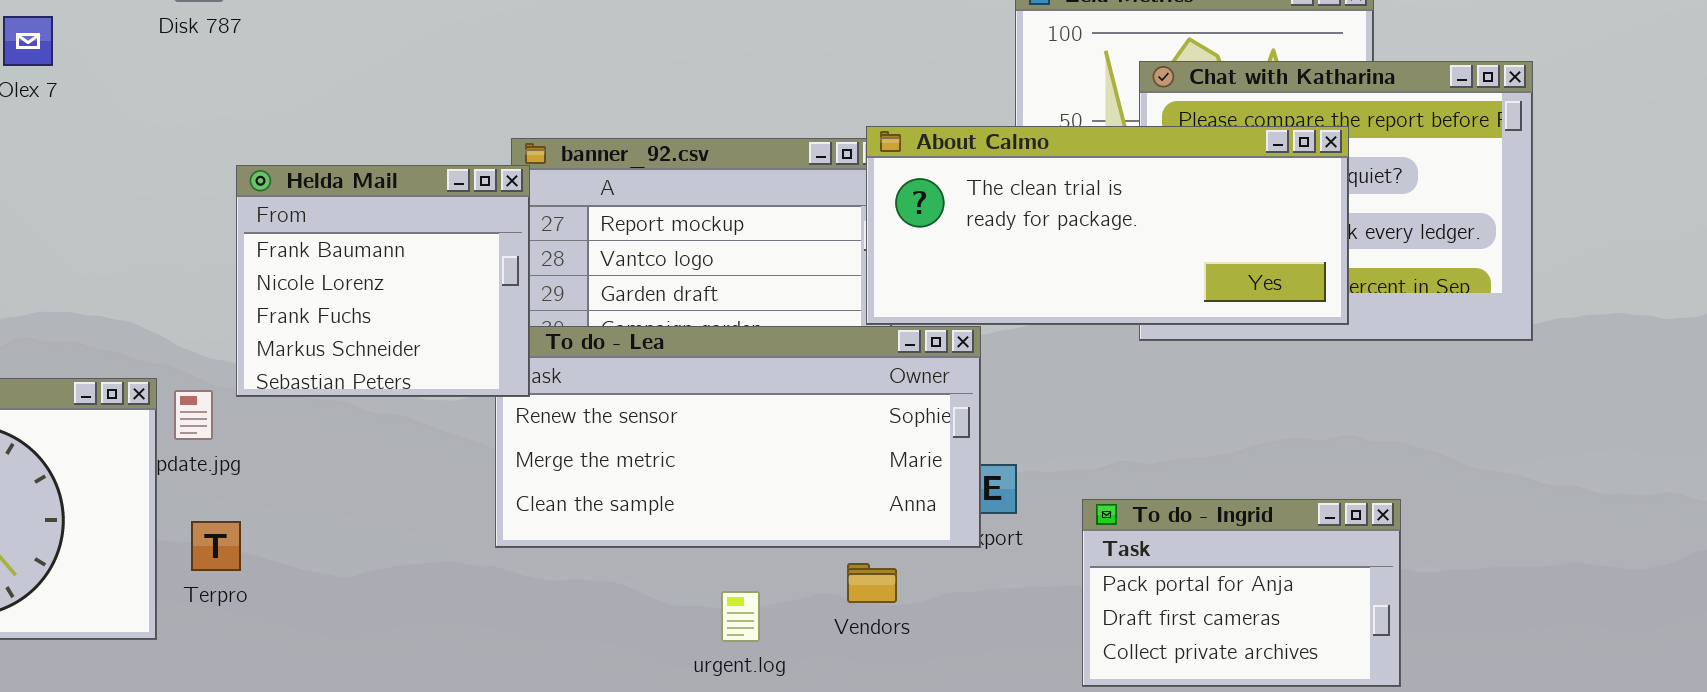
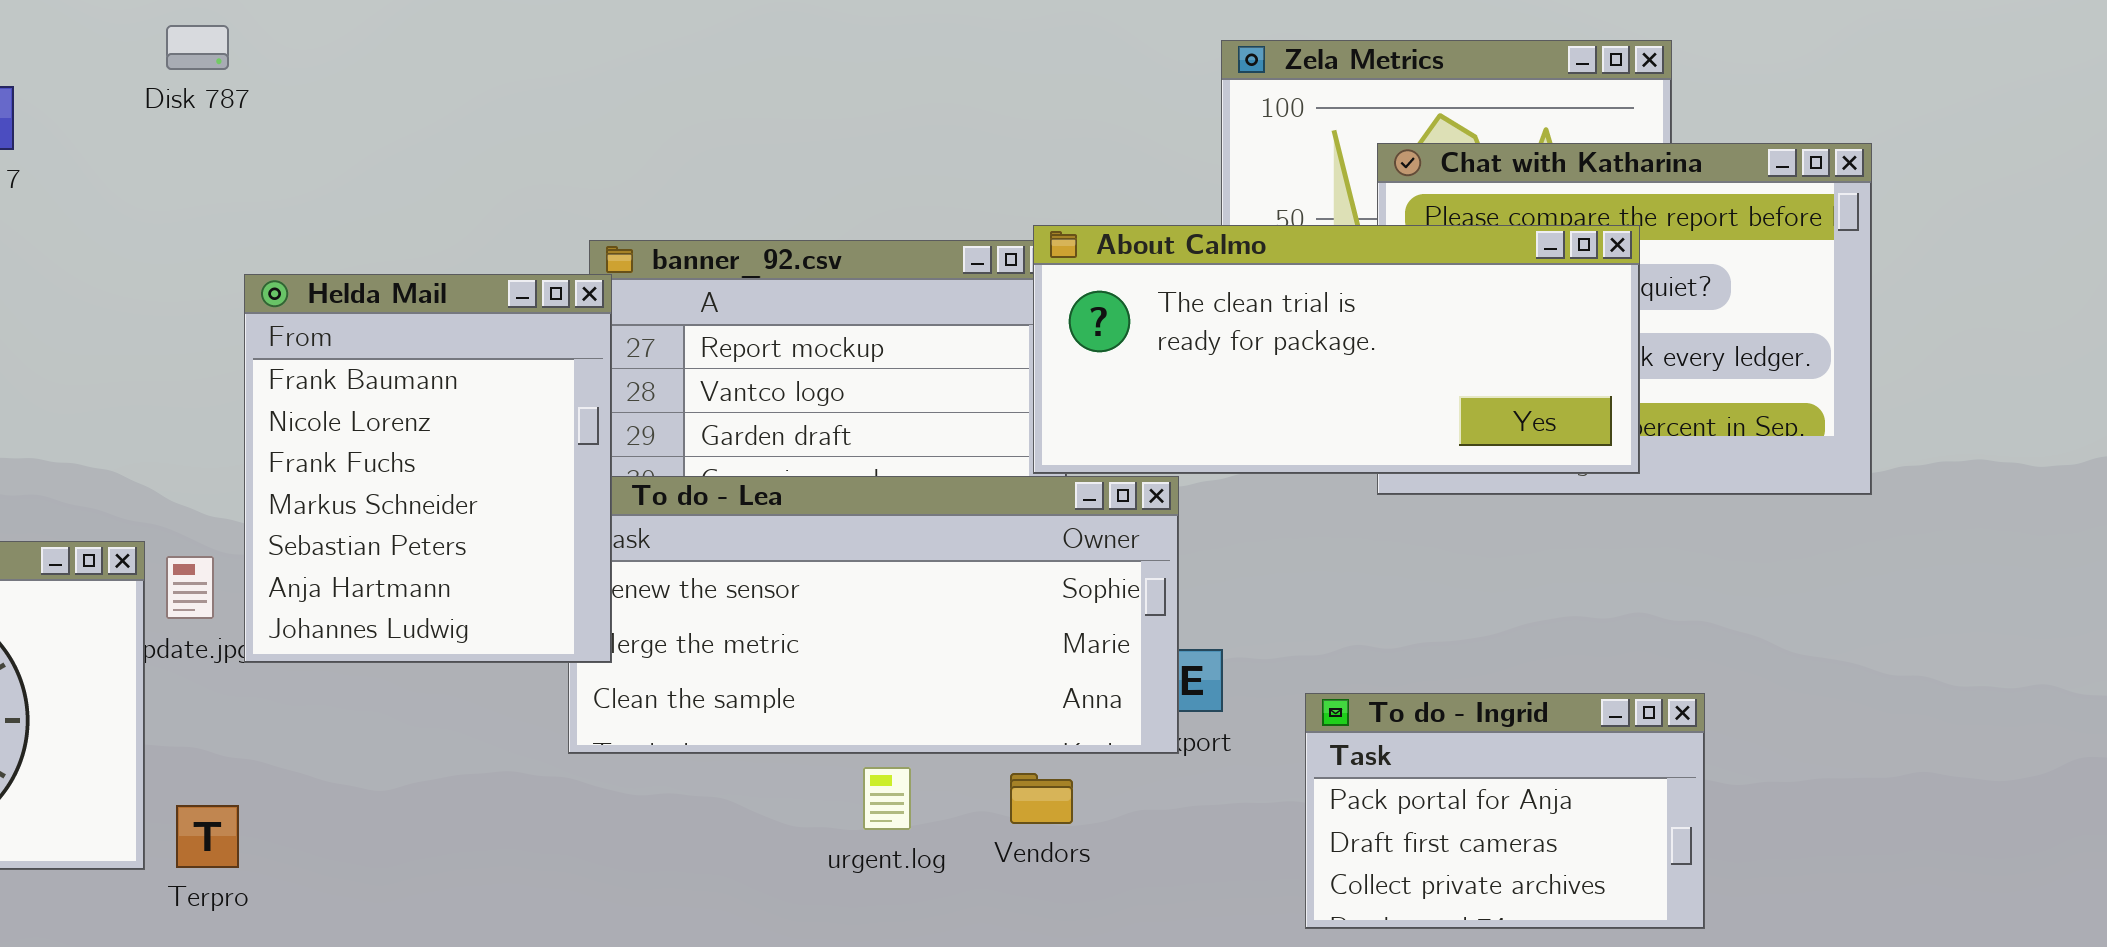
Helda Mail: [236,165,530,397] -> [244,274,612,663], resized
Terpro: [191,521,241,571] -> [176,805,239,868], moved
urgent.log: [721,591,760,642] -> [863,767,911,830], moved

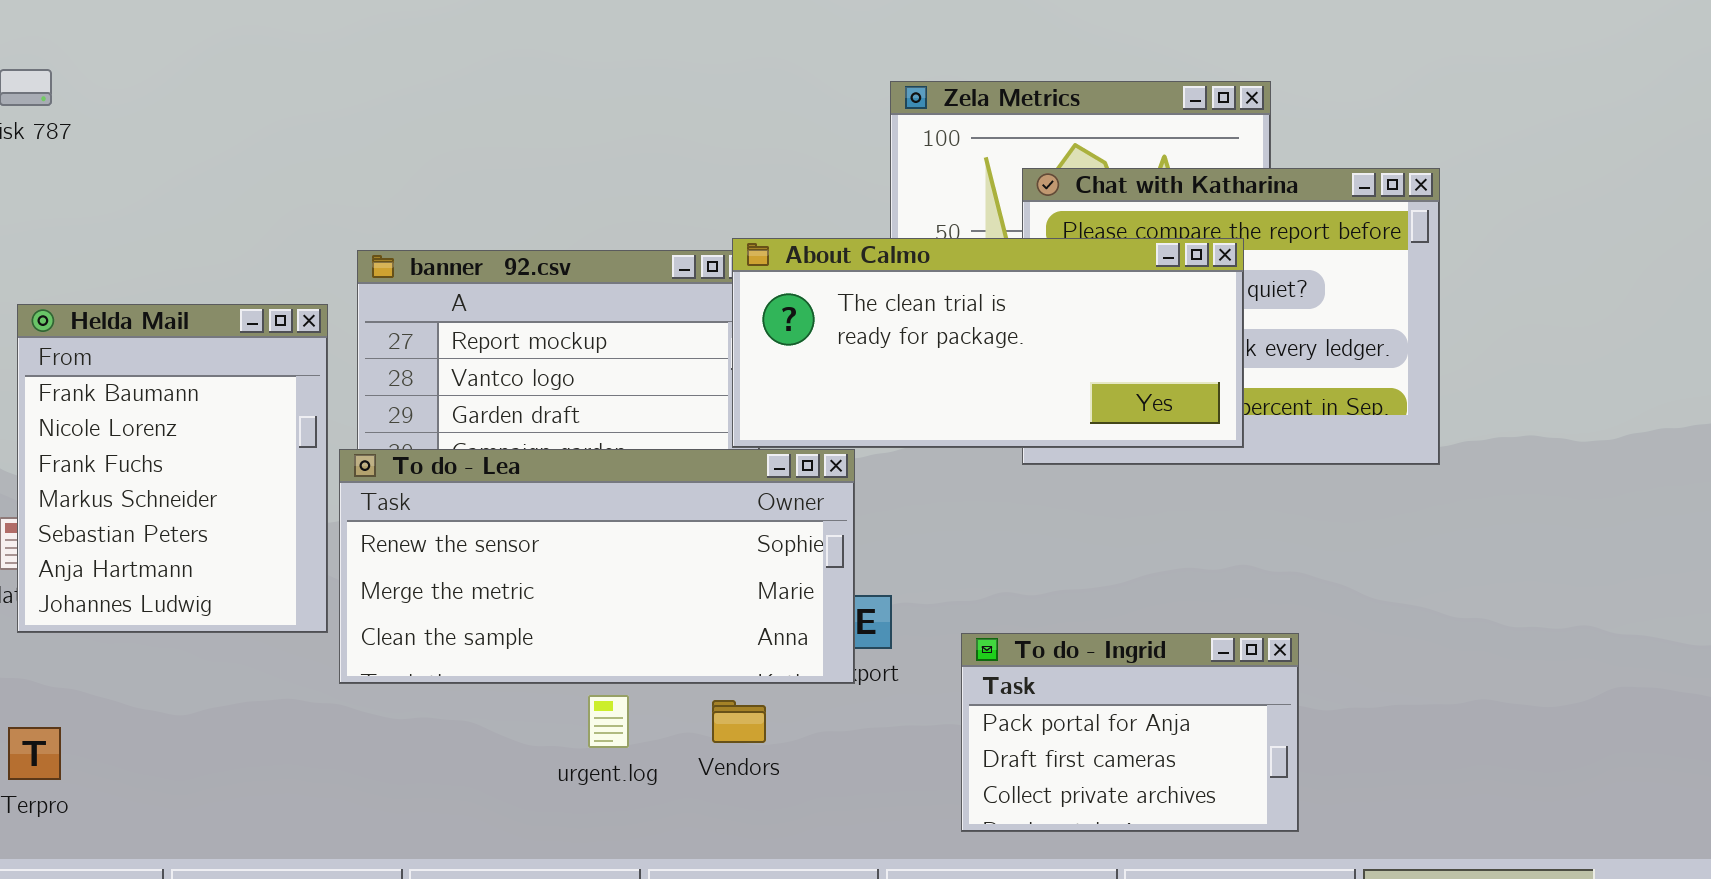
Helda Mail: [244,274,612,663] -> [17,304,328,633], moved

